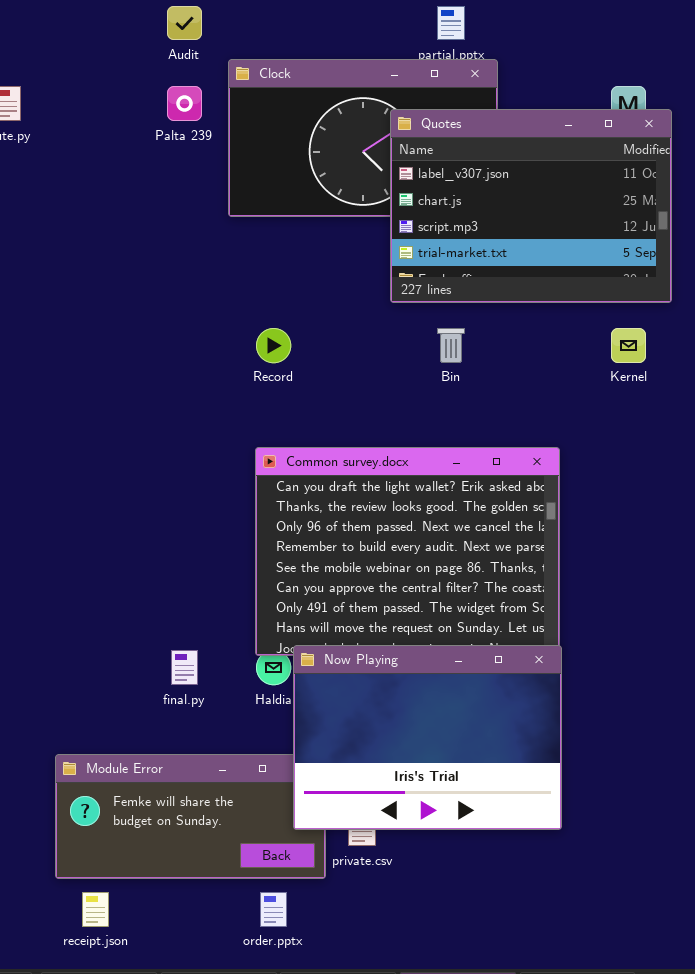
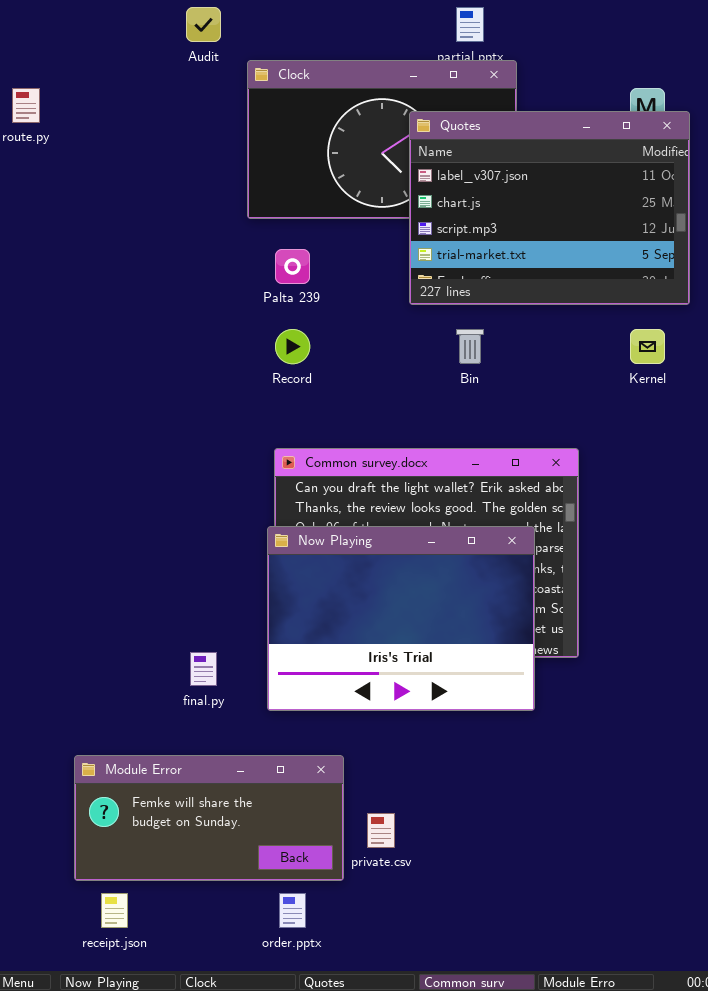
Palta 239: [167,86,202,121] -> [275,249,310,284], moved
Now Playing: [293,645,562,830] -> [267,526,535,711], moved

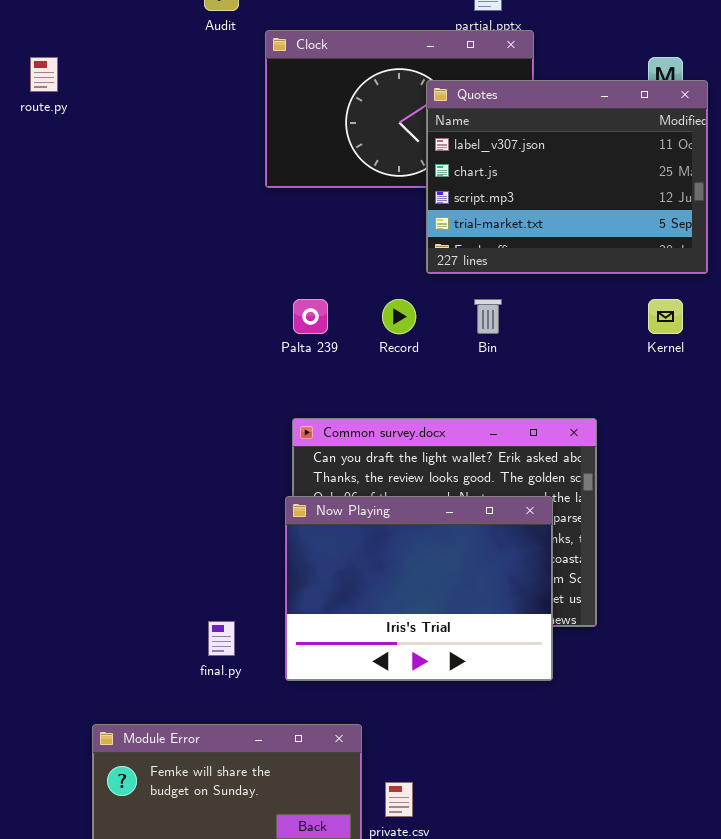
Palta 239: [275,249,310,284] -> [293,299,328,334], moved
Record: [275,329,310,364] -> [382,299,416,334], moved

